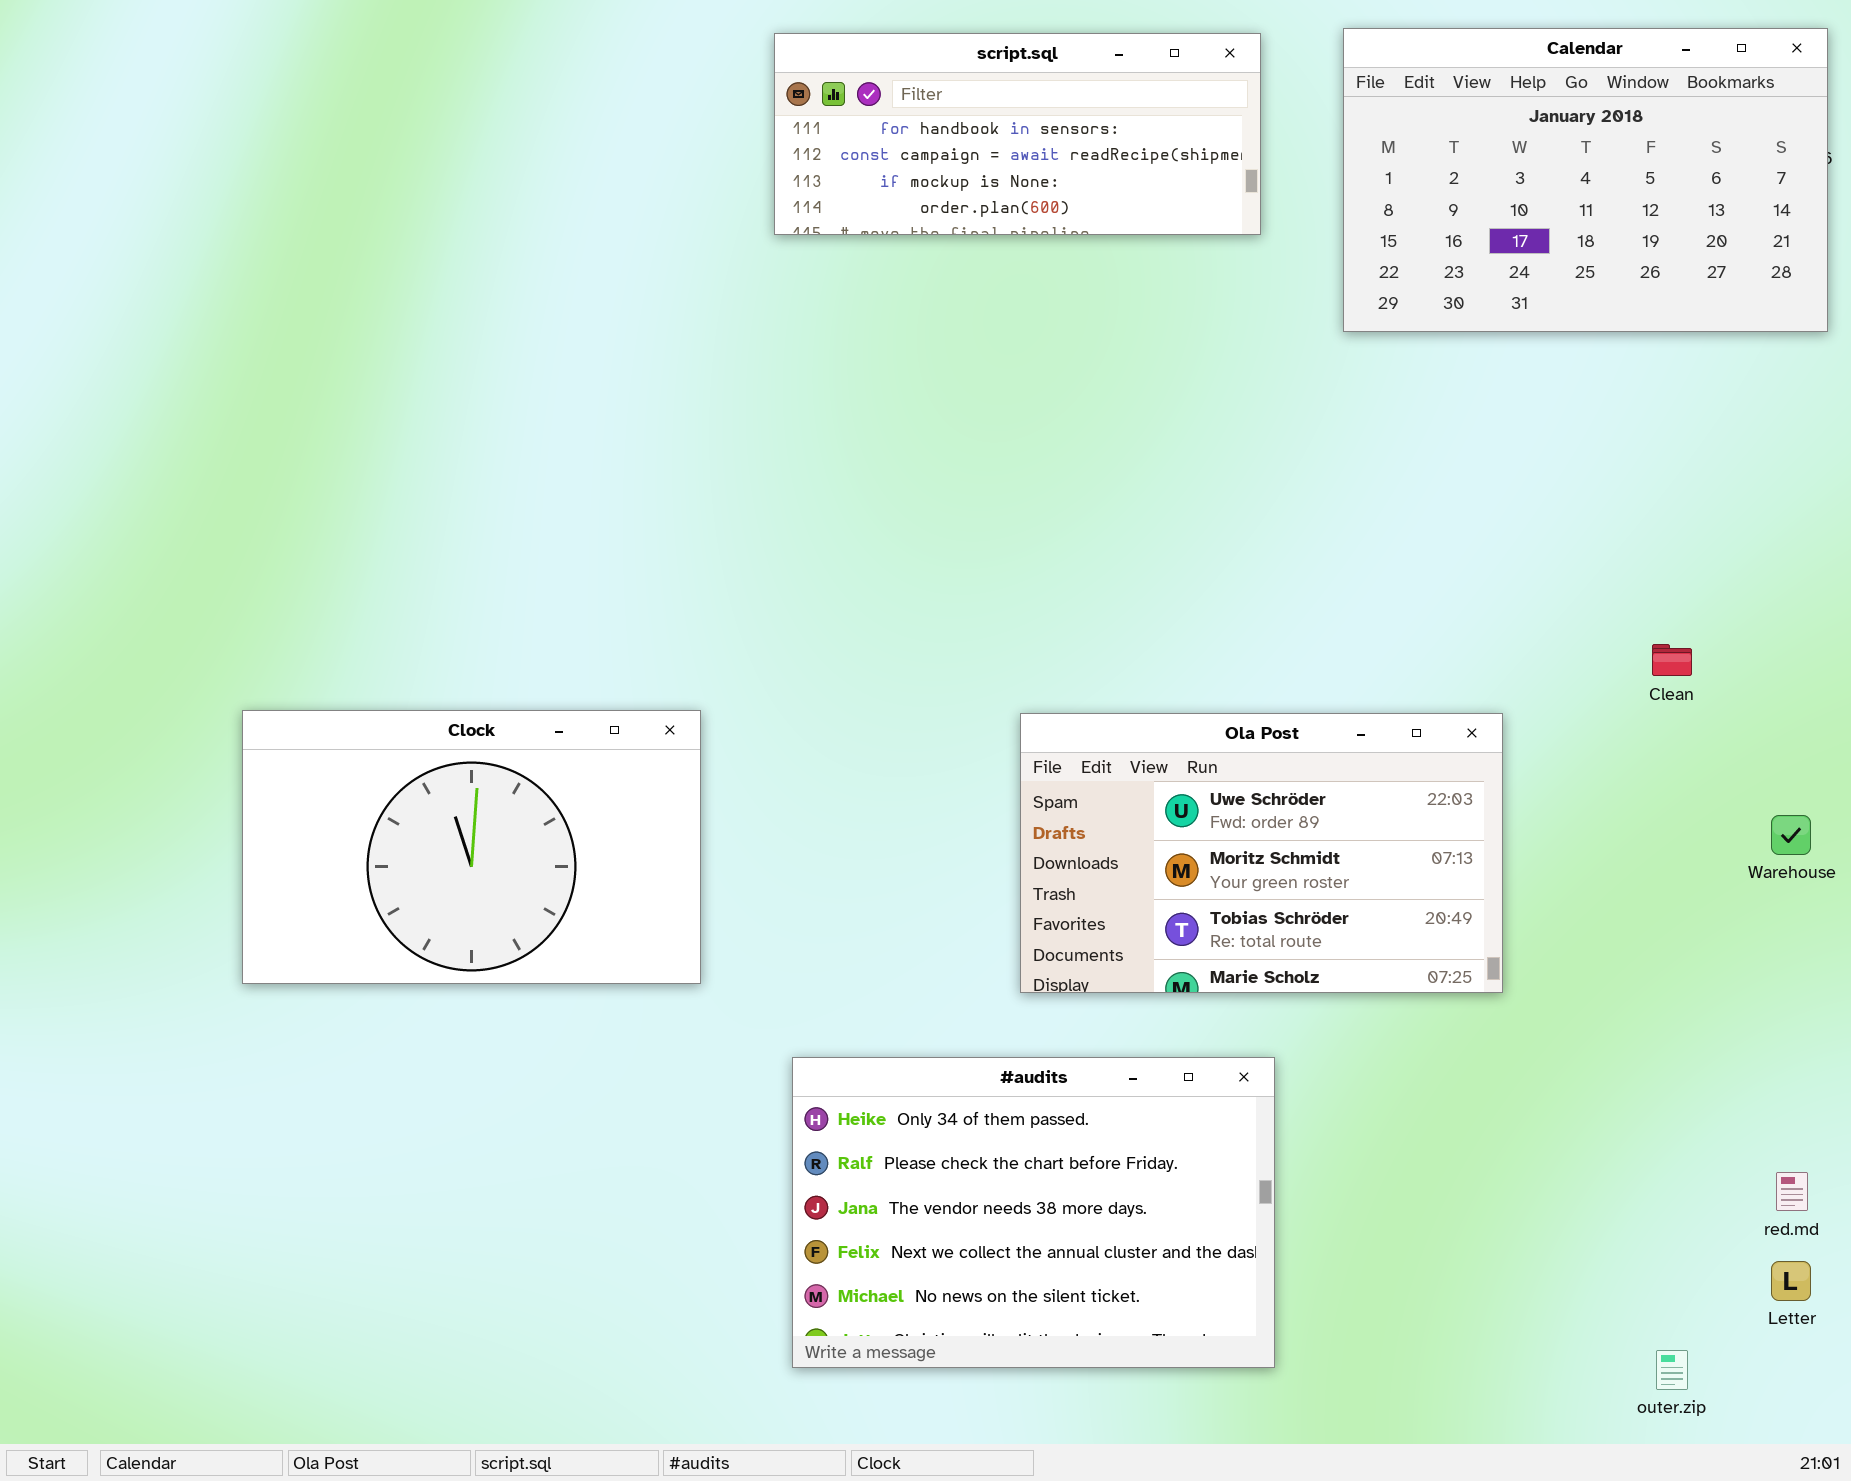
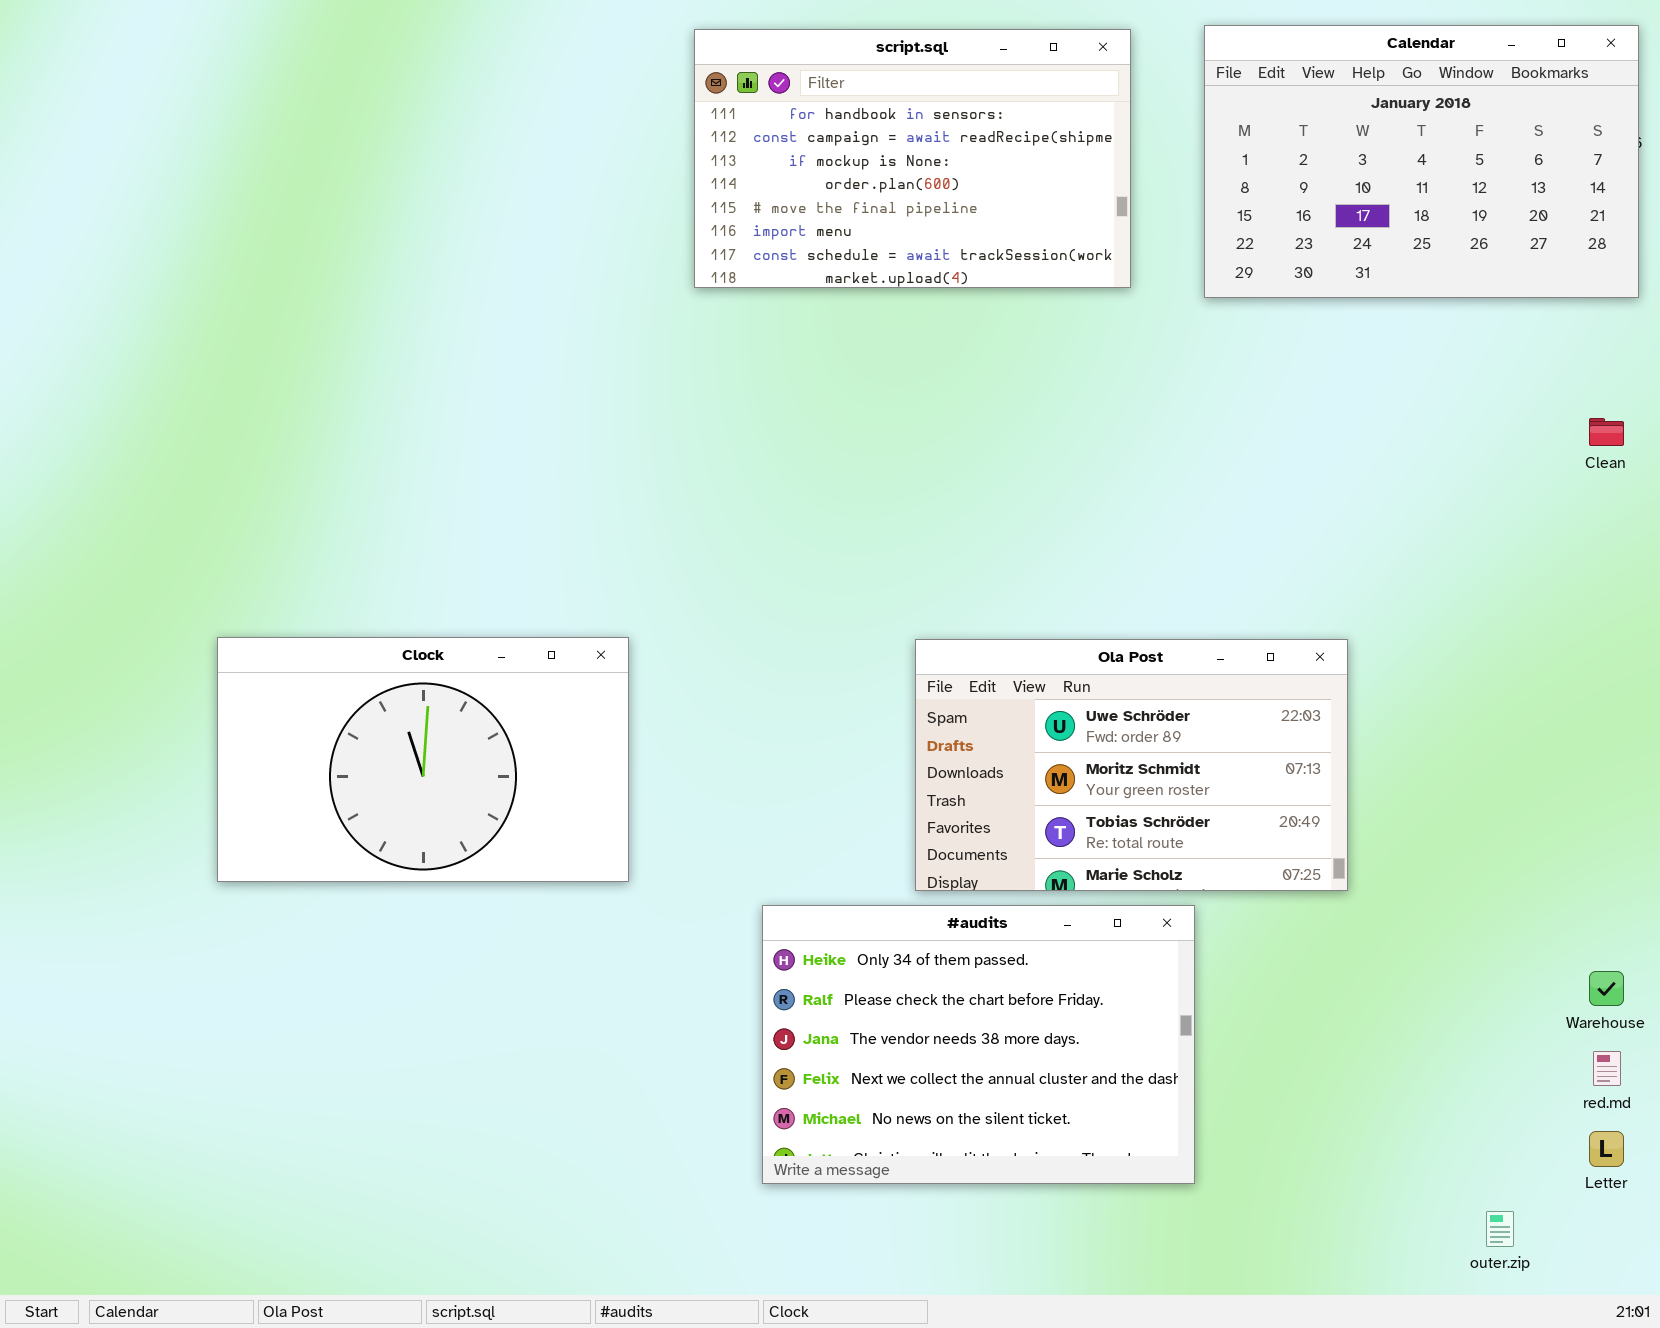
script.sql: [774,33,1261,235] -> [694,29,1131,288], resized
Clean: [1652,644,1692,676] -> [1589,418,1624,446], moved
Warehouse: [1771,815,1811,855] -> [1589,971,1624,1006], moved
#audits: [792,1057,1275,1368] -> [762,905,1195,1184], moved

